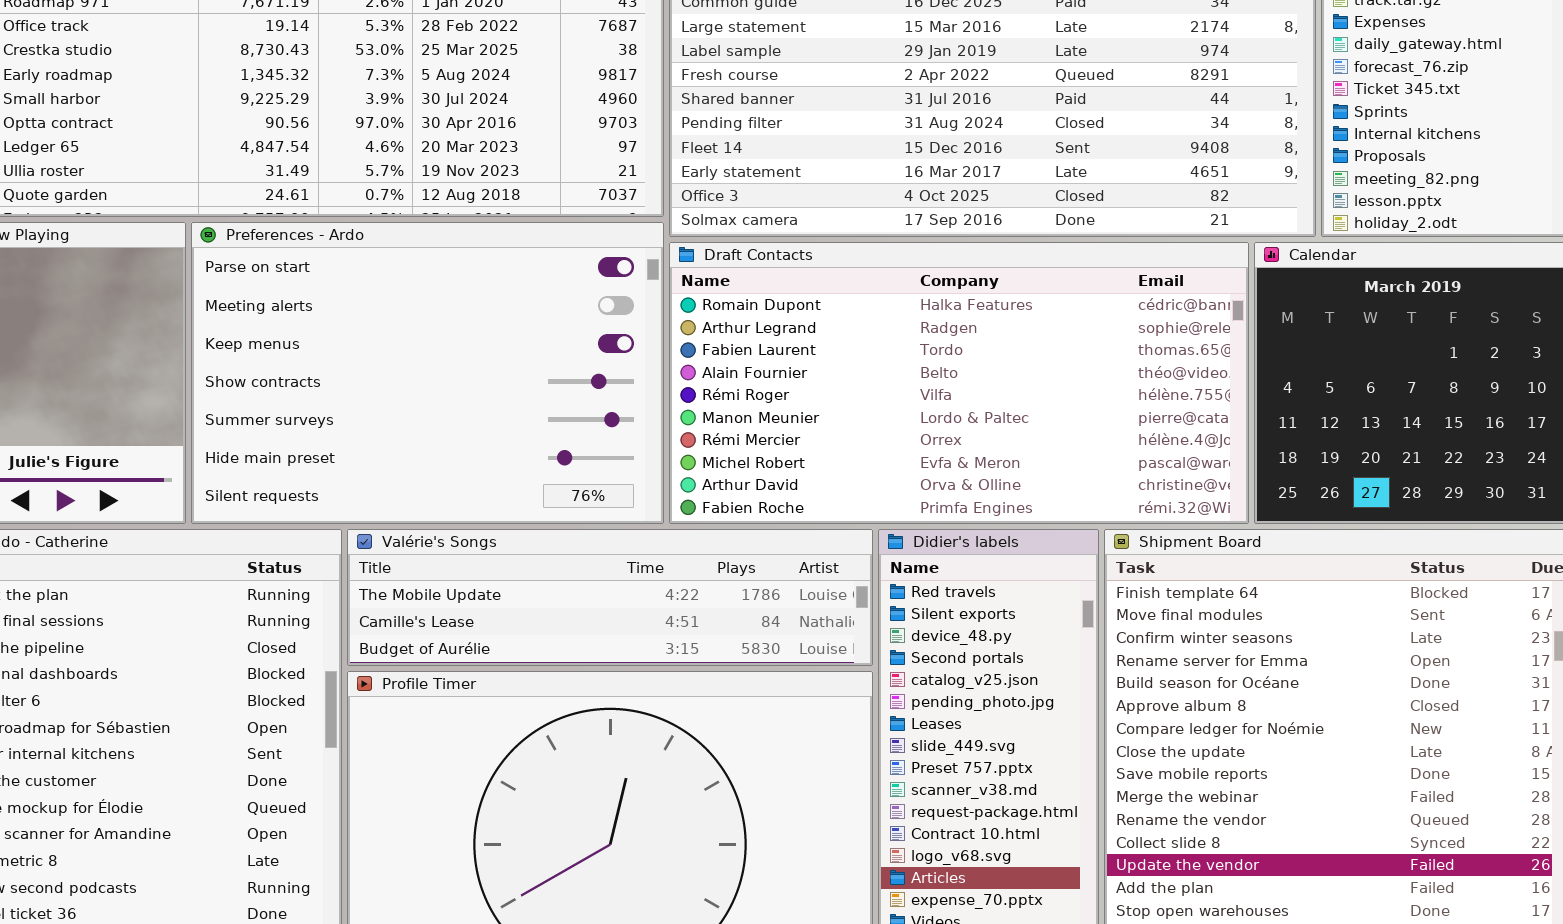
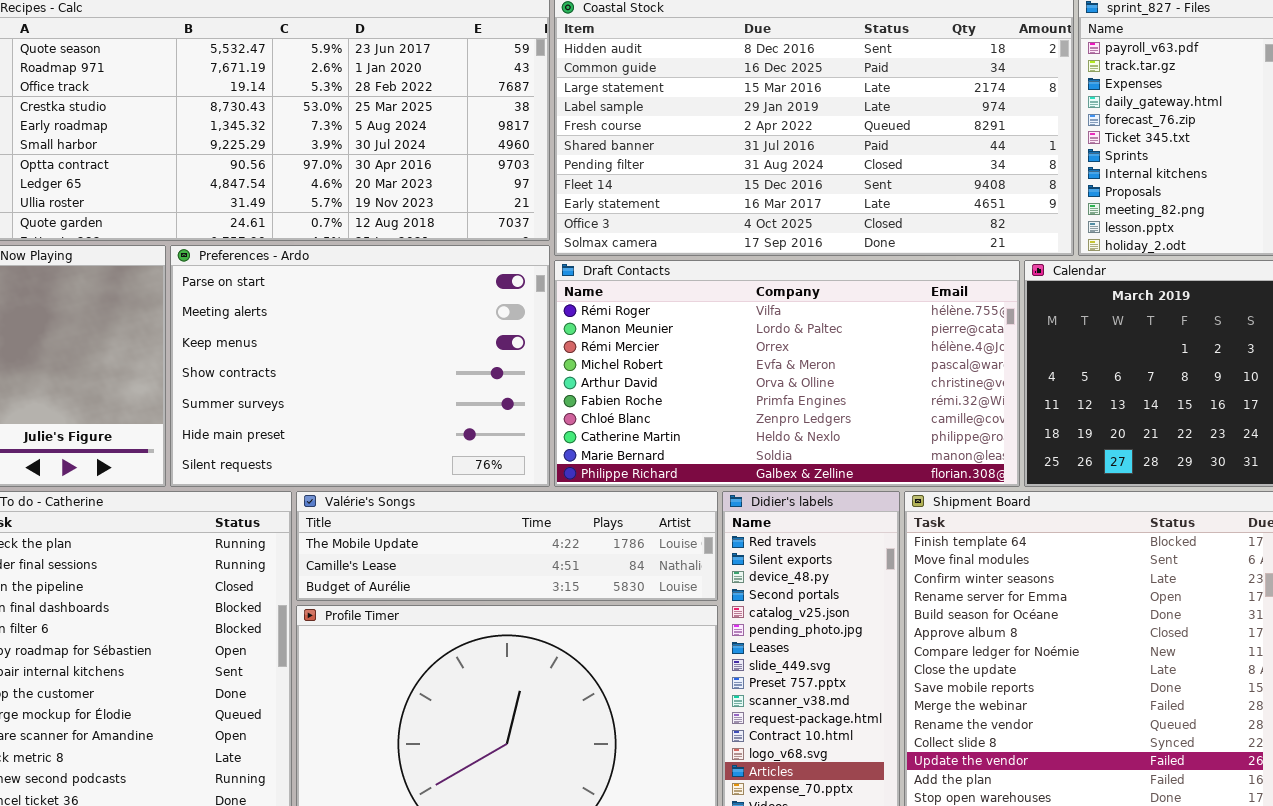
Draft Contacts: [669,242,1249,524] -> [554,260,1020,487], scrolled down 4 rows

